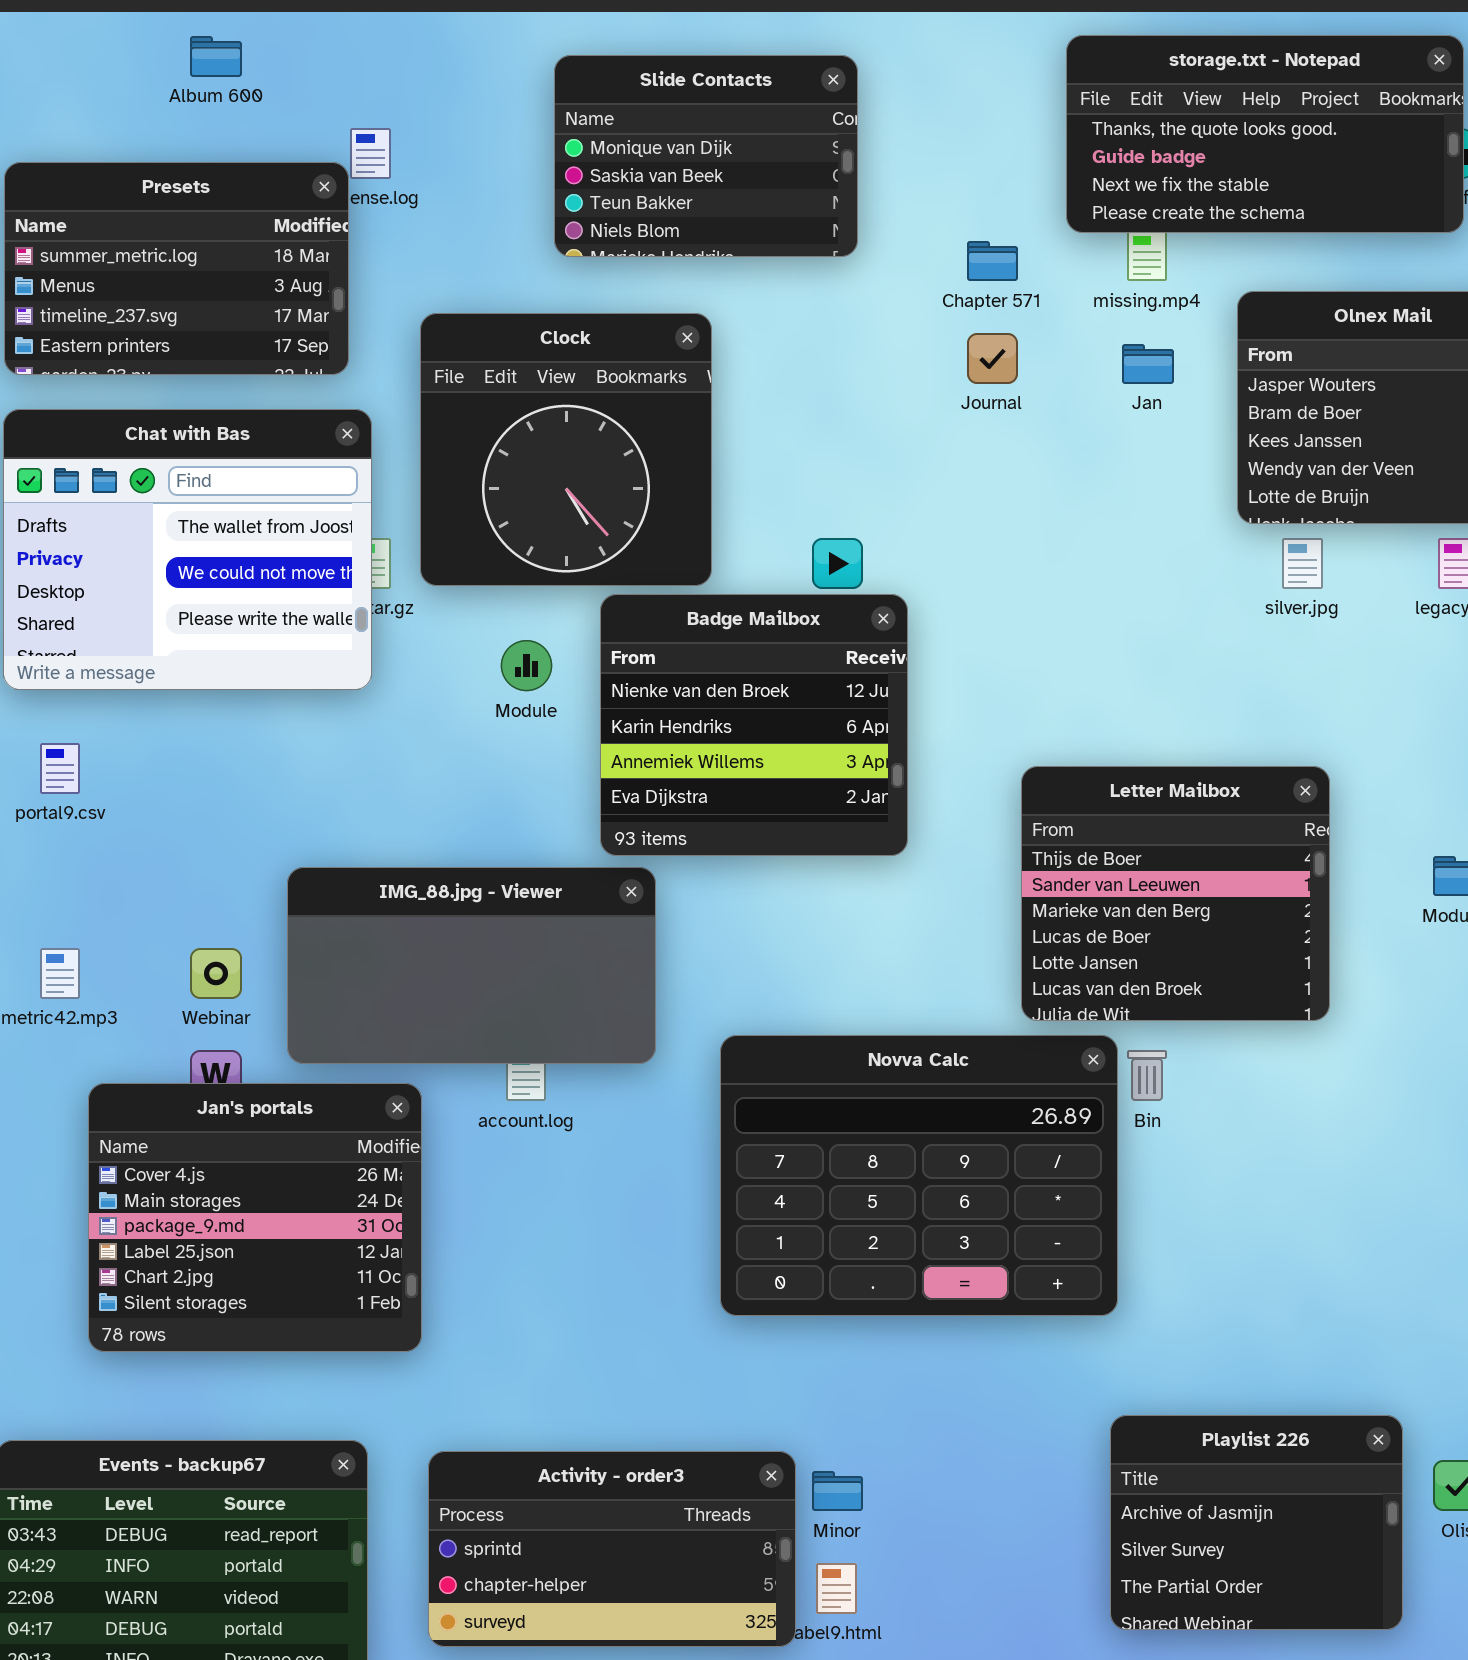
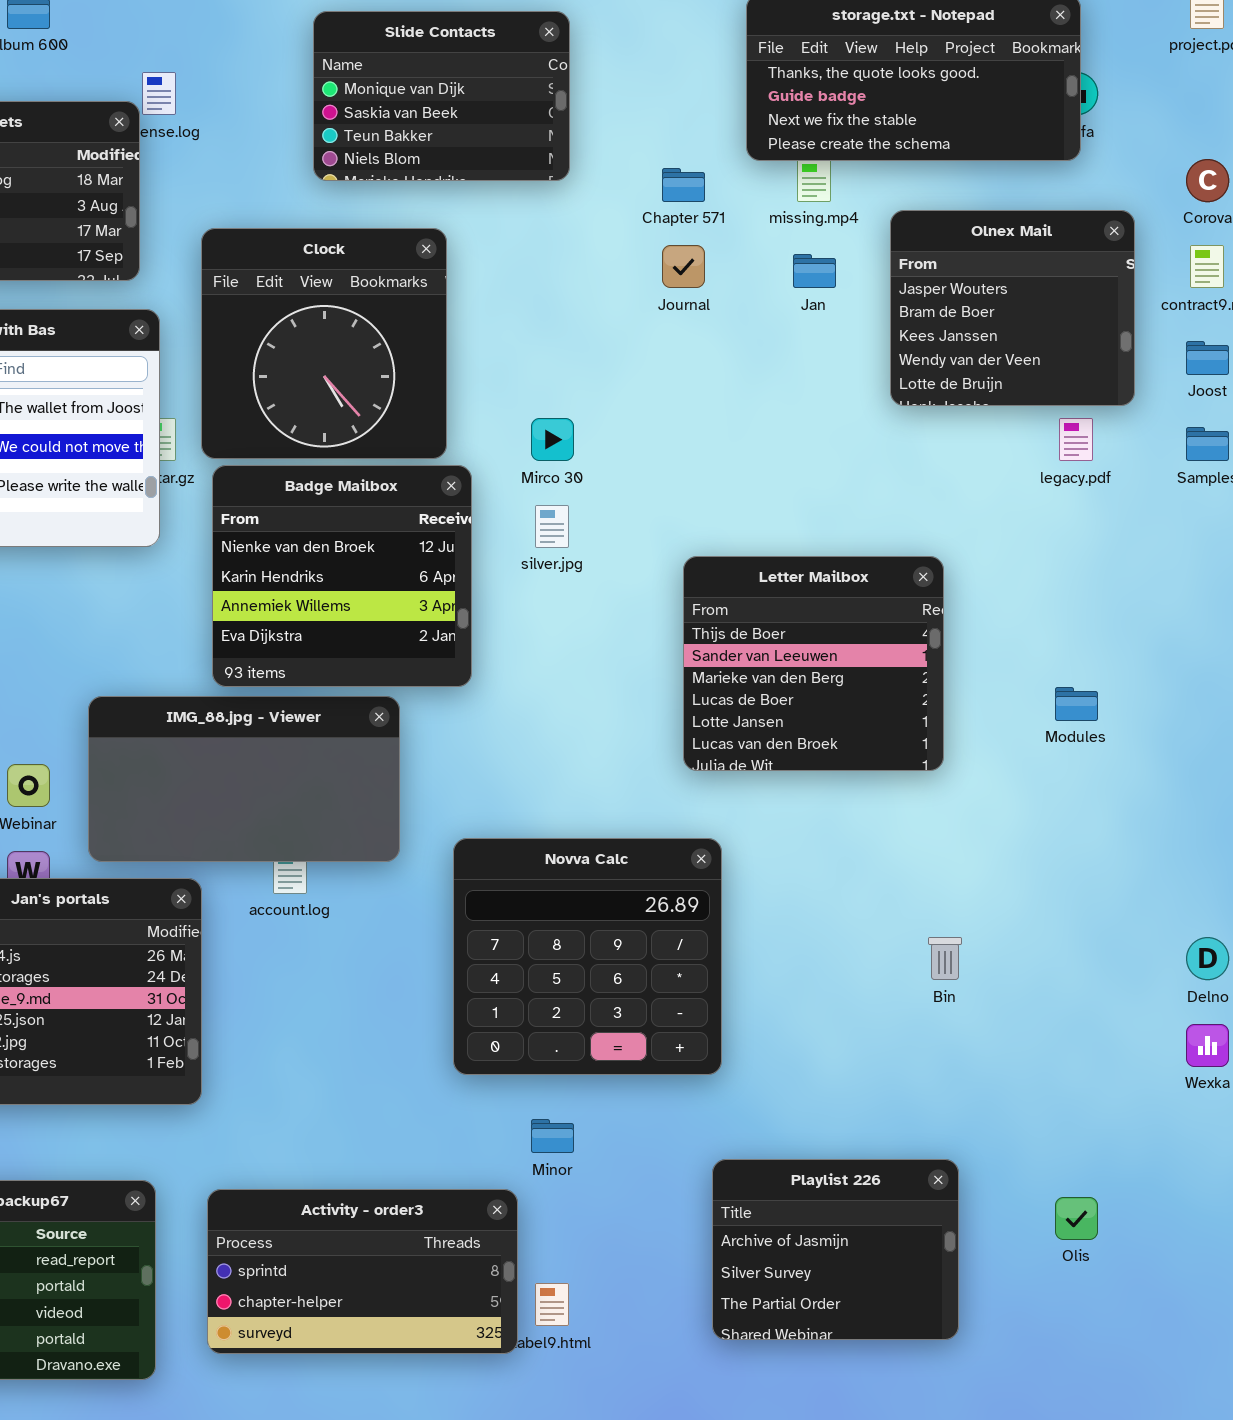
silver.jpg: [1282,538,1323,589] -> [535,505,569,548], moved
Badge Mailbox: [600,594,908,856] -> [212,465,472,687], moved
Letter Mailbox: [1021,766,1330,1021] -> [683,556,944,771], moved
Novva Calc: [720,1035,1118,1316] -> [453,838,722,1075], resized
Bin: [1127,1050,1167,1101] -> [928,937,962,980], moved
Playlist 226: [1110,1415,1403,1630] -> [712,1159,959,1340], moved
Minor: [812,1471,863,1511] -> [531,1119,574,1153], moved

